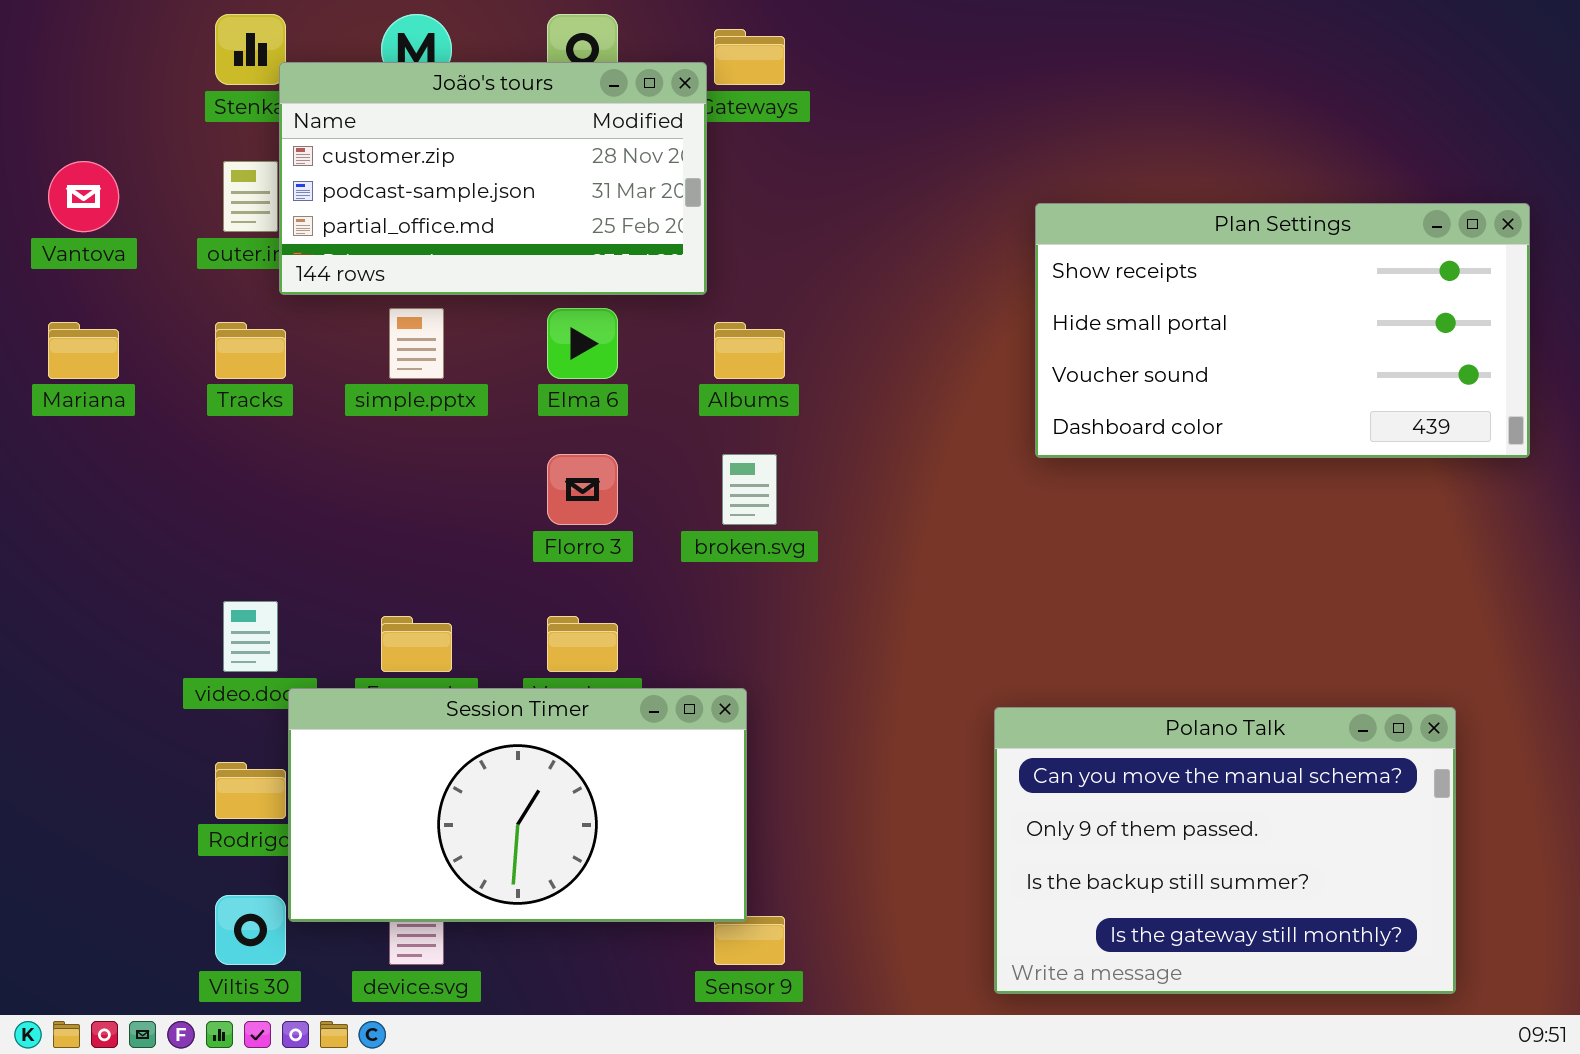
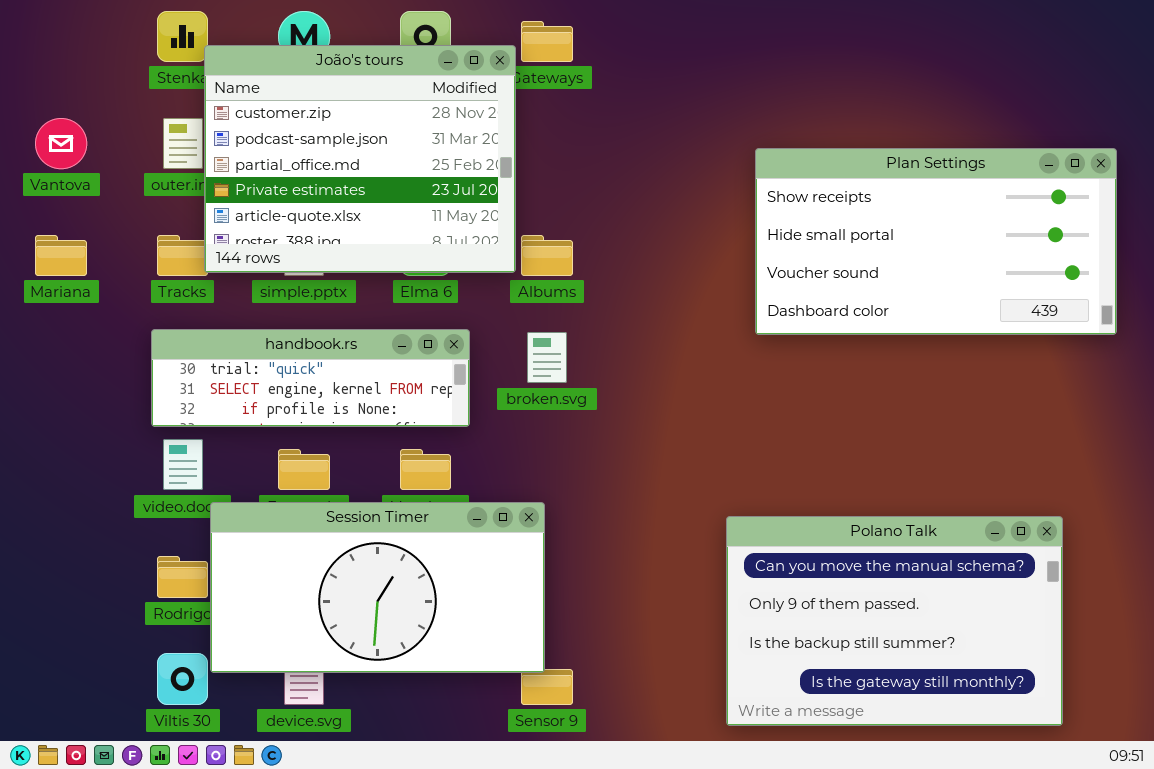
João's tours: [279,62,707,295] -> [204,45,516,273], resized
handbook.rs: none -> [151,329,470,427], opened

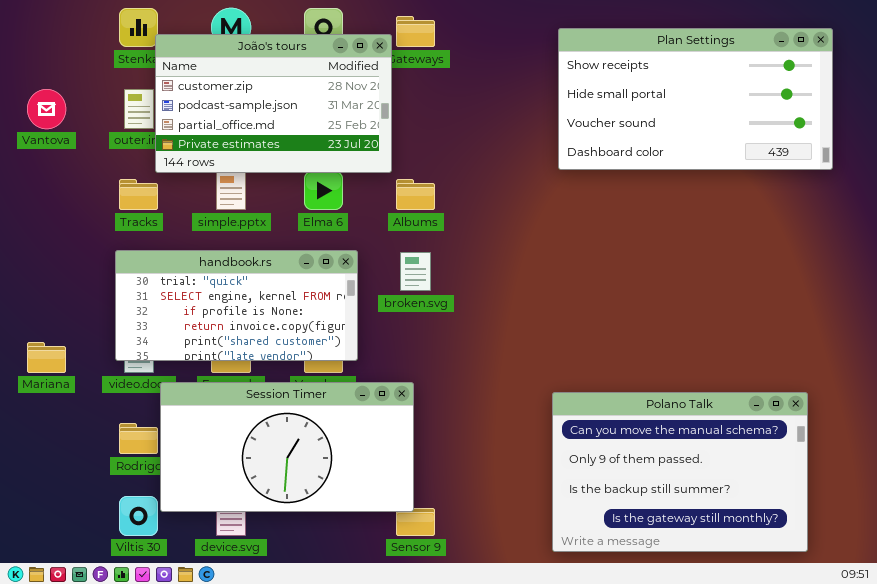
João's tours: [204,45,516,273] -> [155,34,392,173], resized
Plan Settings: [755,148,1117,335] -> [558,28,833,170], moved
Mariana: [35,235,87,276] -> [27,342,66,373], moved
handbook.rs: [151,329,470,427] -> [115,250,358,361], resized

